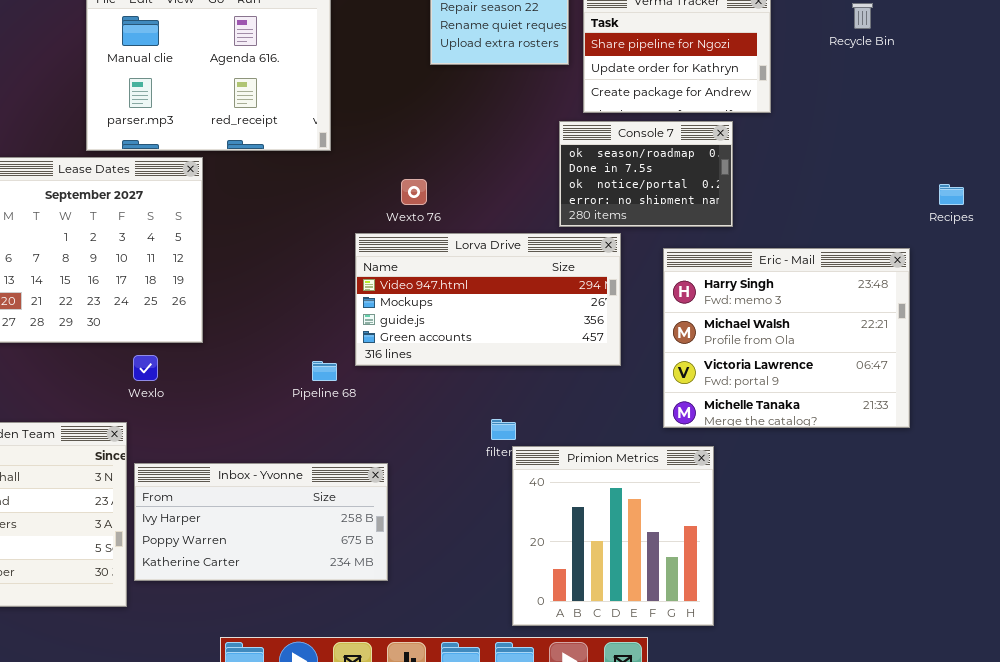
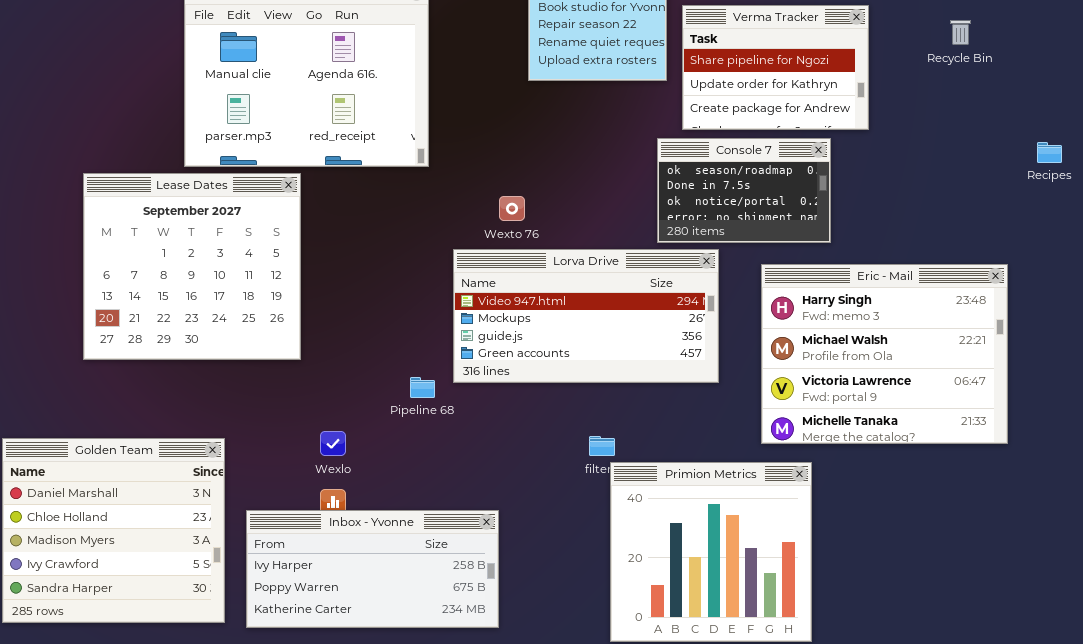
Recipes: [939,184,964,205] -> [1037,142,1062,163], moved
Wexlo: [133,355,158,381] -> [320,431,346,456], moved
Inbox - Yvonne: [134,463,388,581] -> [246,510,499,628], moved

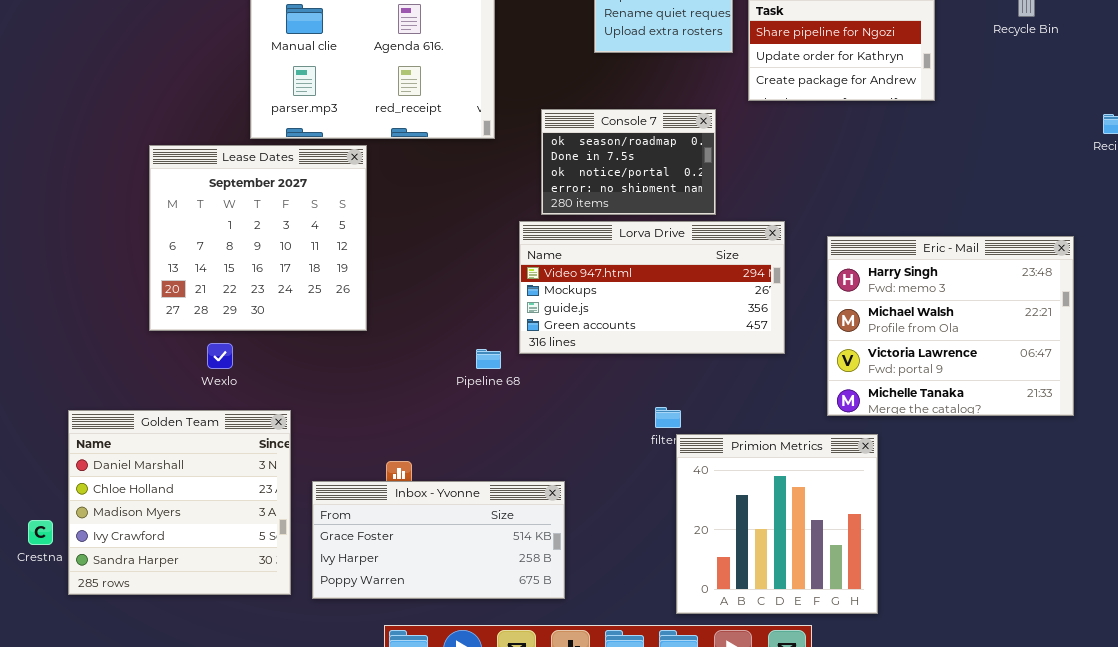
Console 7: [657,138,831,243] -> [541,109,716,215], moved
Wexlo: [320,431,346,456] -> [207,343,233,369], moved
Inbox - Yvonne: [246,510,499,628] -> [312,481,565,599], scrolled up 1 row

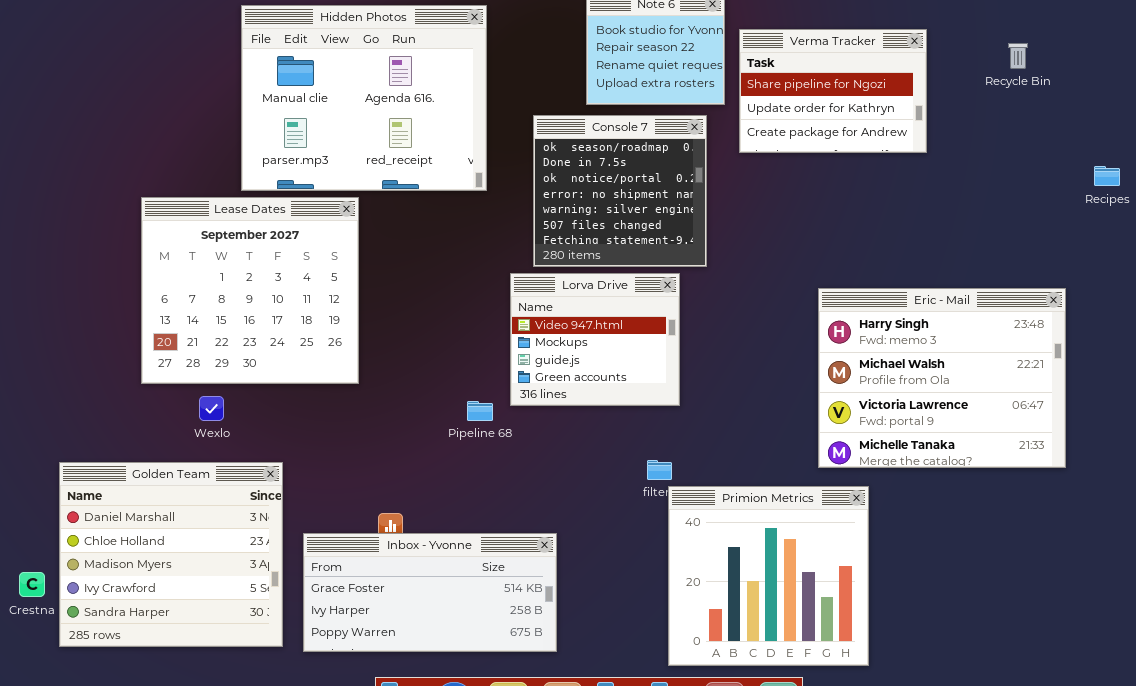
Console 7: [541,109,716,215] -> [533,115,707,267], resized
Lorva Drive: [519,221,785,354] -> [510,273,680,406], resized

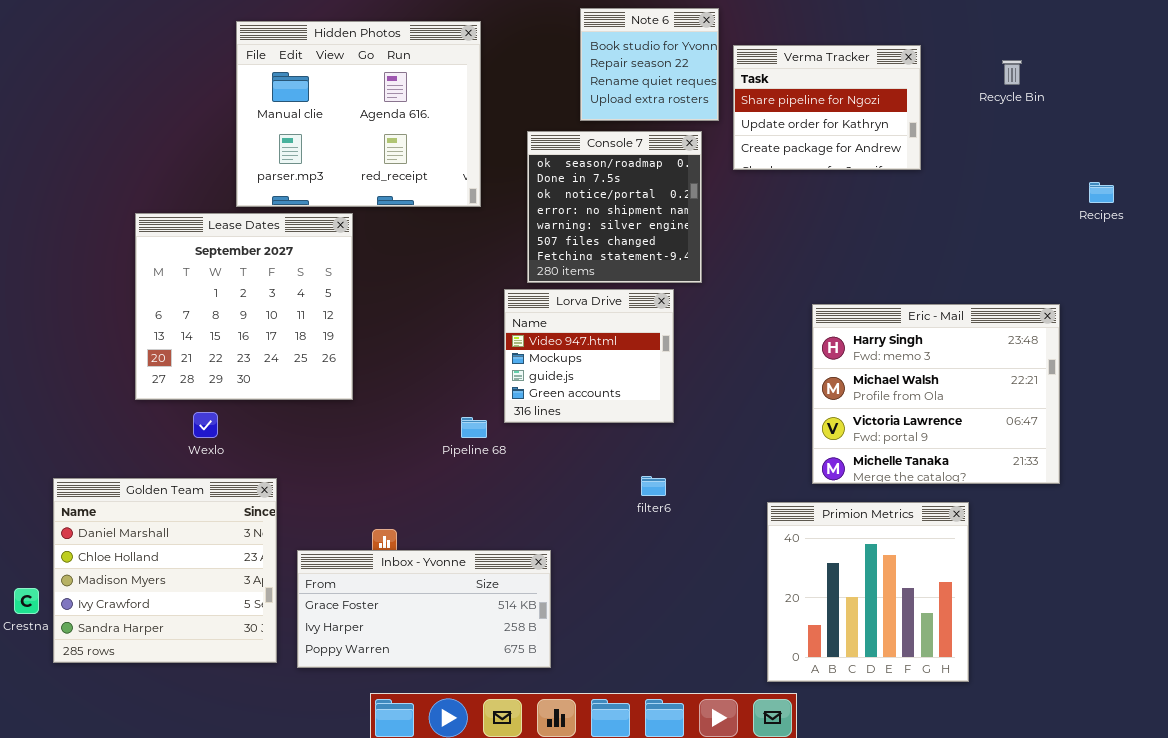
Primion Metrics: [668,486,869,666] -> [767,502,969,682], moved

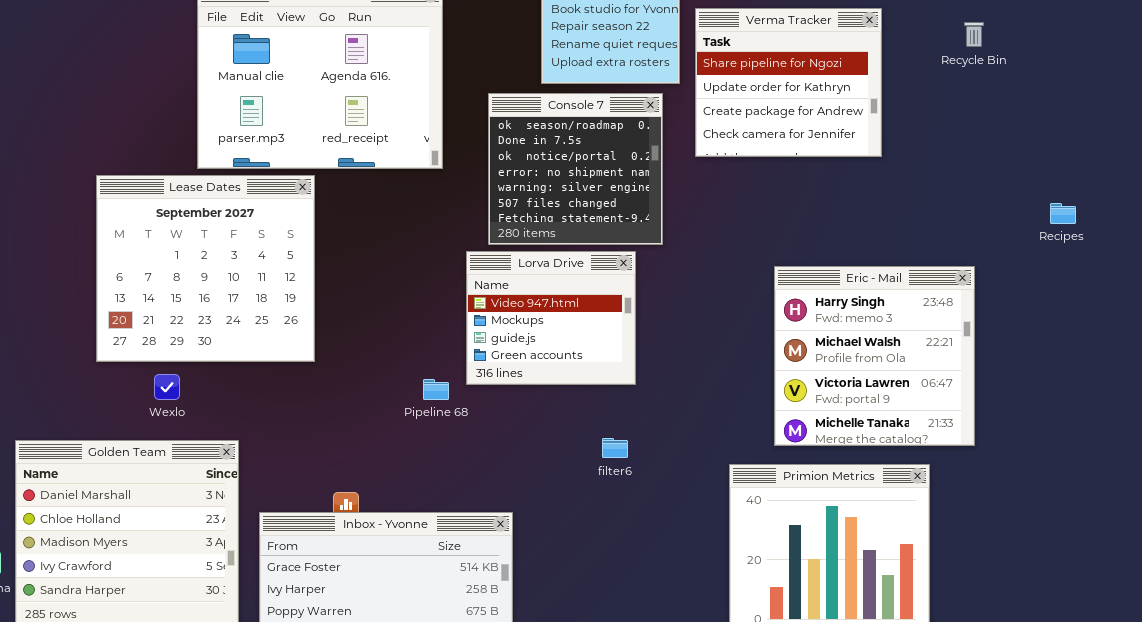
Verma Tracker: [733,45,921,170] -> [695,8,882,157], resized
Recipes: [1089,182,1114,203] -> [1050,203,1076,224], moved
Eric - Mail: [812,304,1060,484] -> [774,266,975,446], resized

